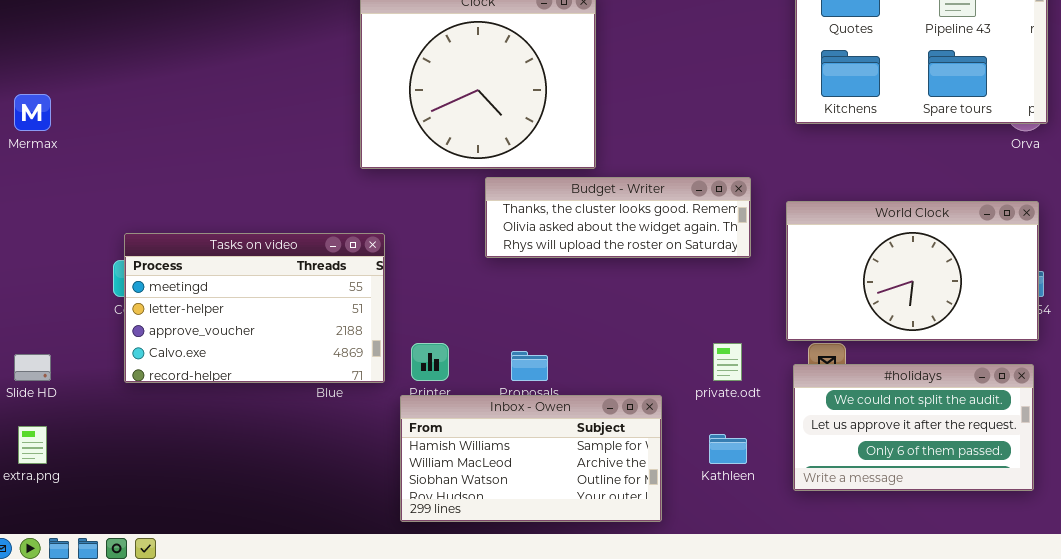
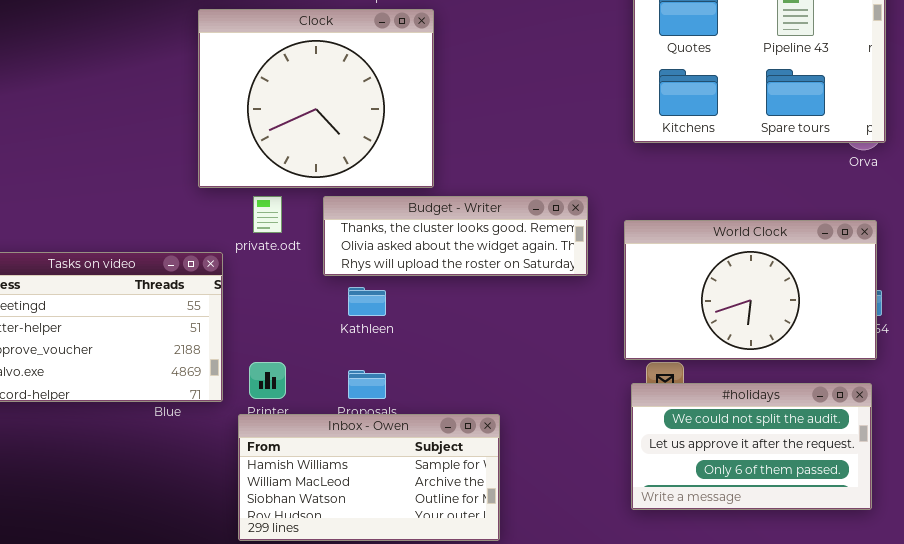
private.odt: [713,343,742,381] -> [253,196,282,233], moved
Kathleen: [709,434,747,464] -> [348,287,386,316], moved

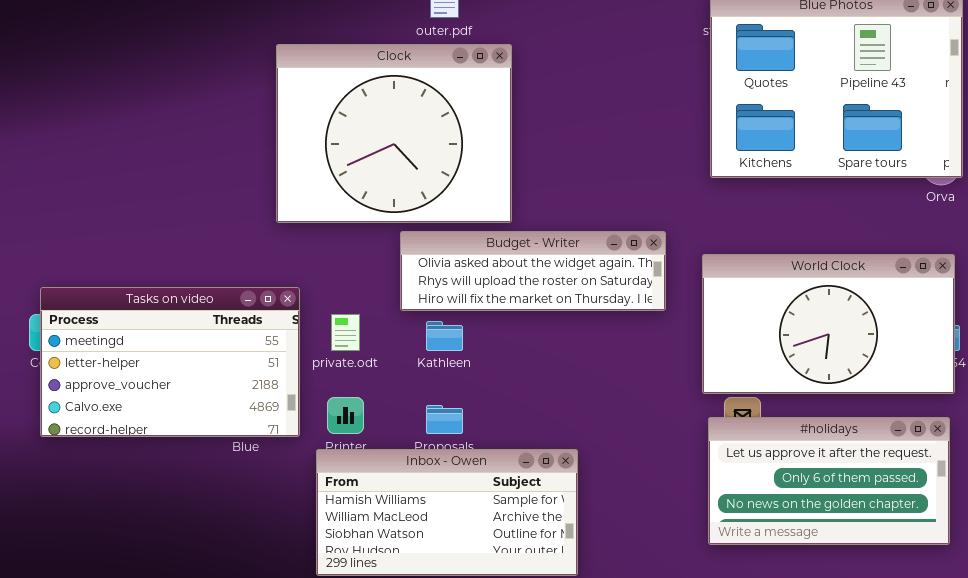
private.odt: [253,196,282,233] -> [331,314,360,351], moved
Budget - Writer: [323,196,588,276] -> [400,231,666,311], scrolled down 1 row
#holidays: [631,383,872,510] -> [708,417,950,545], scrolled down 1 row

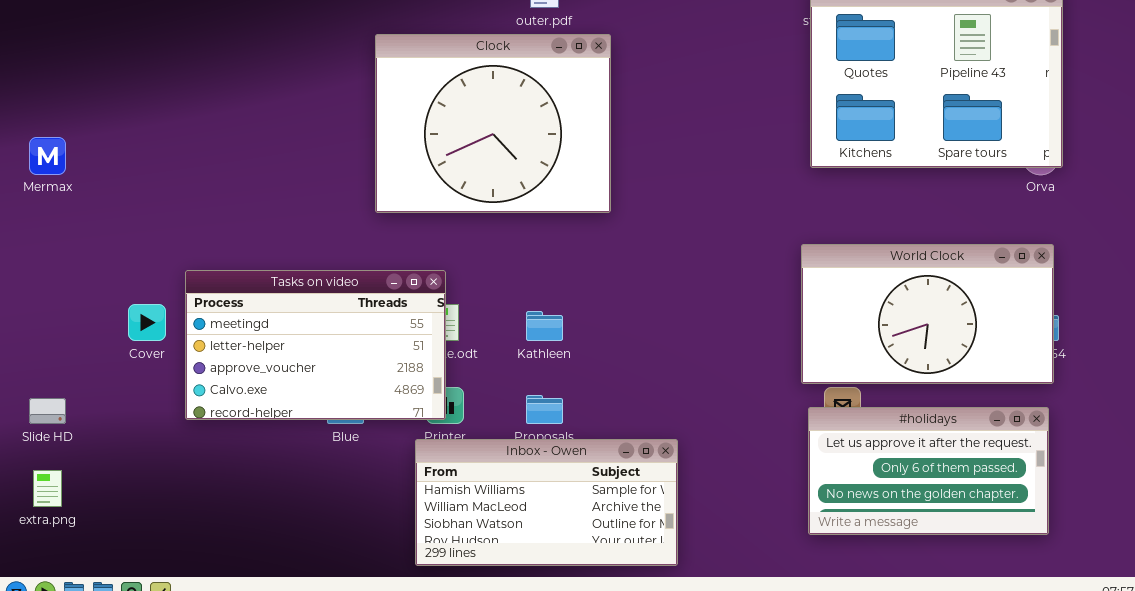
Budget - Writer: [400,231,666,311] -> none, closed
Tasks on video: [40,287,300,437] -> [185,270,446,420], moved

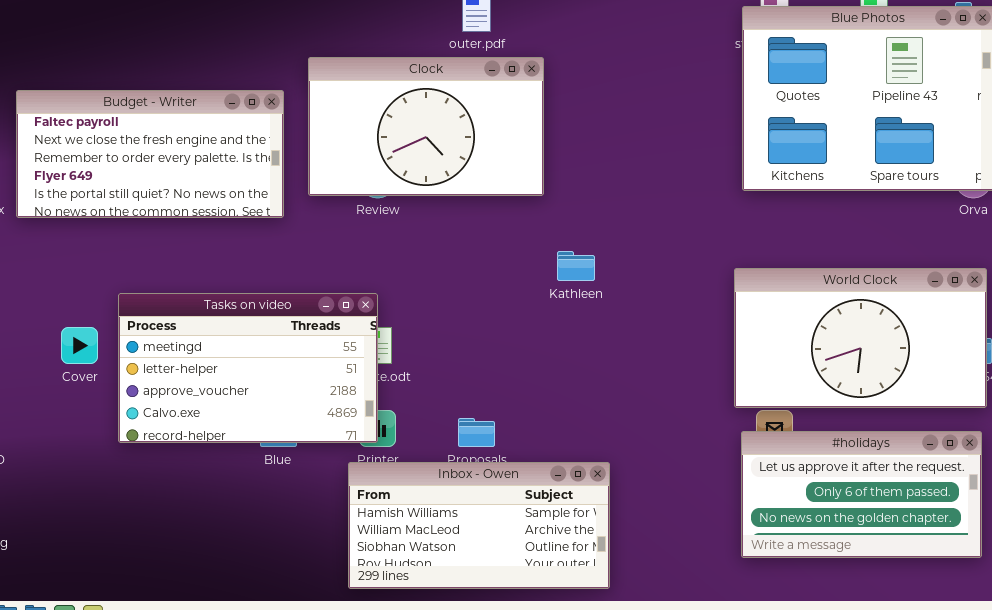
Clock: [375,34,611,213] -> [308,57,544,196], resized
Budget - Writer: none -> [16,90,284,218], opened
Kathleen: [526,311,563,341] -> [557,251,595,281], moved

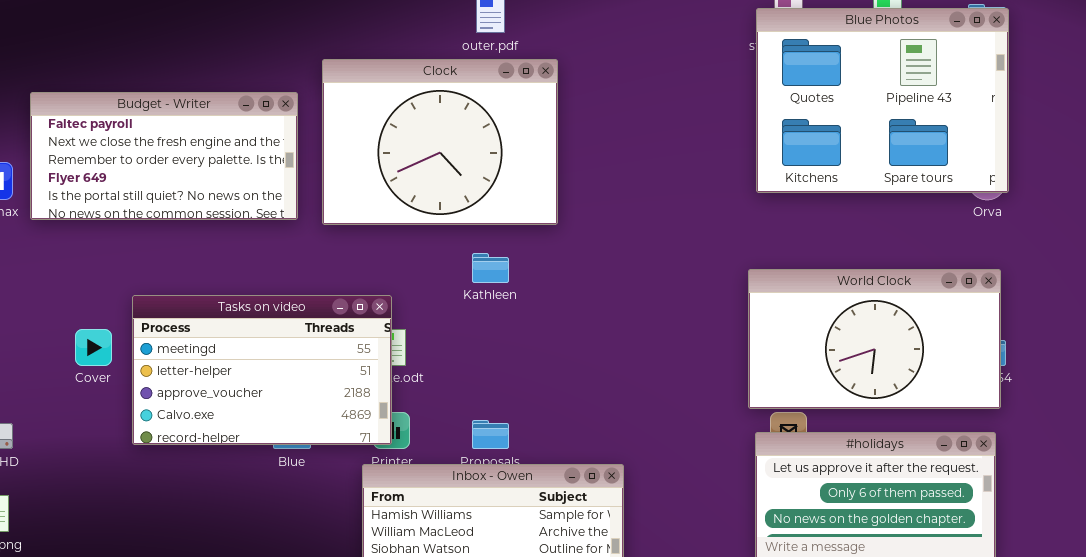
Clock: [308,57,544,196] -> [322,59,558,225], resized
Kathleen: [557,251,595,281] -> [472,253,509,283], moved

